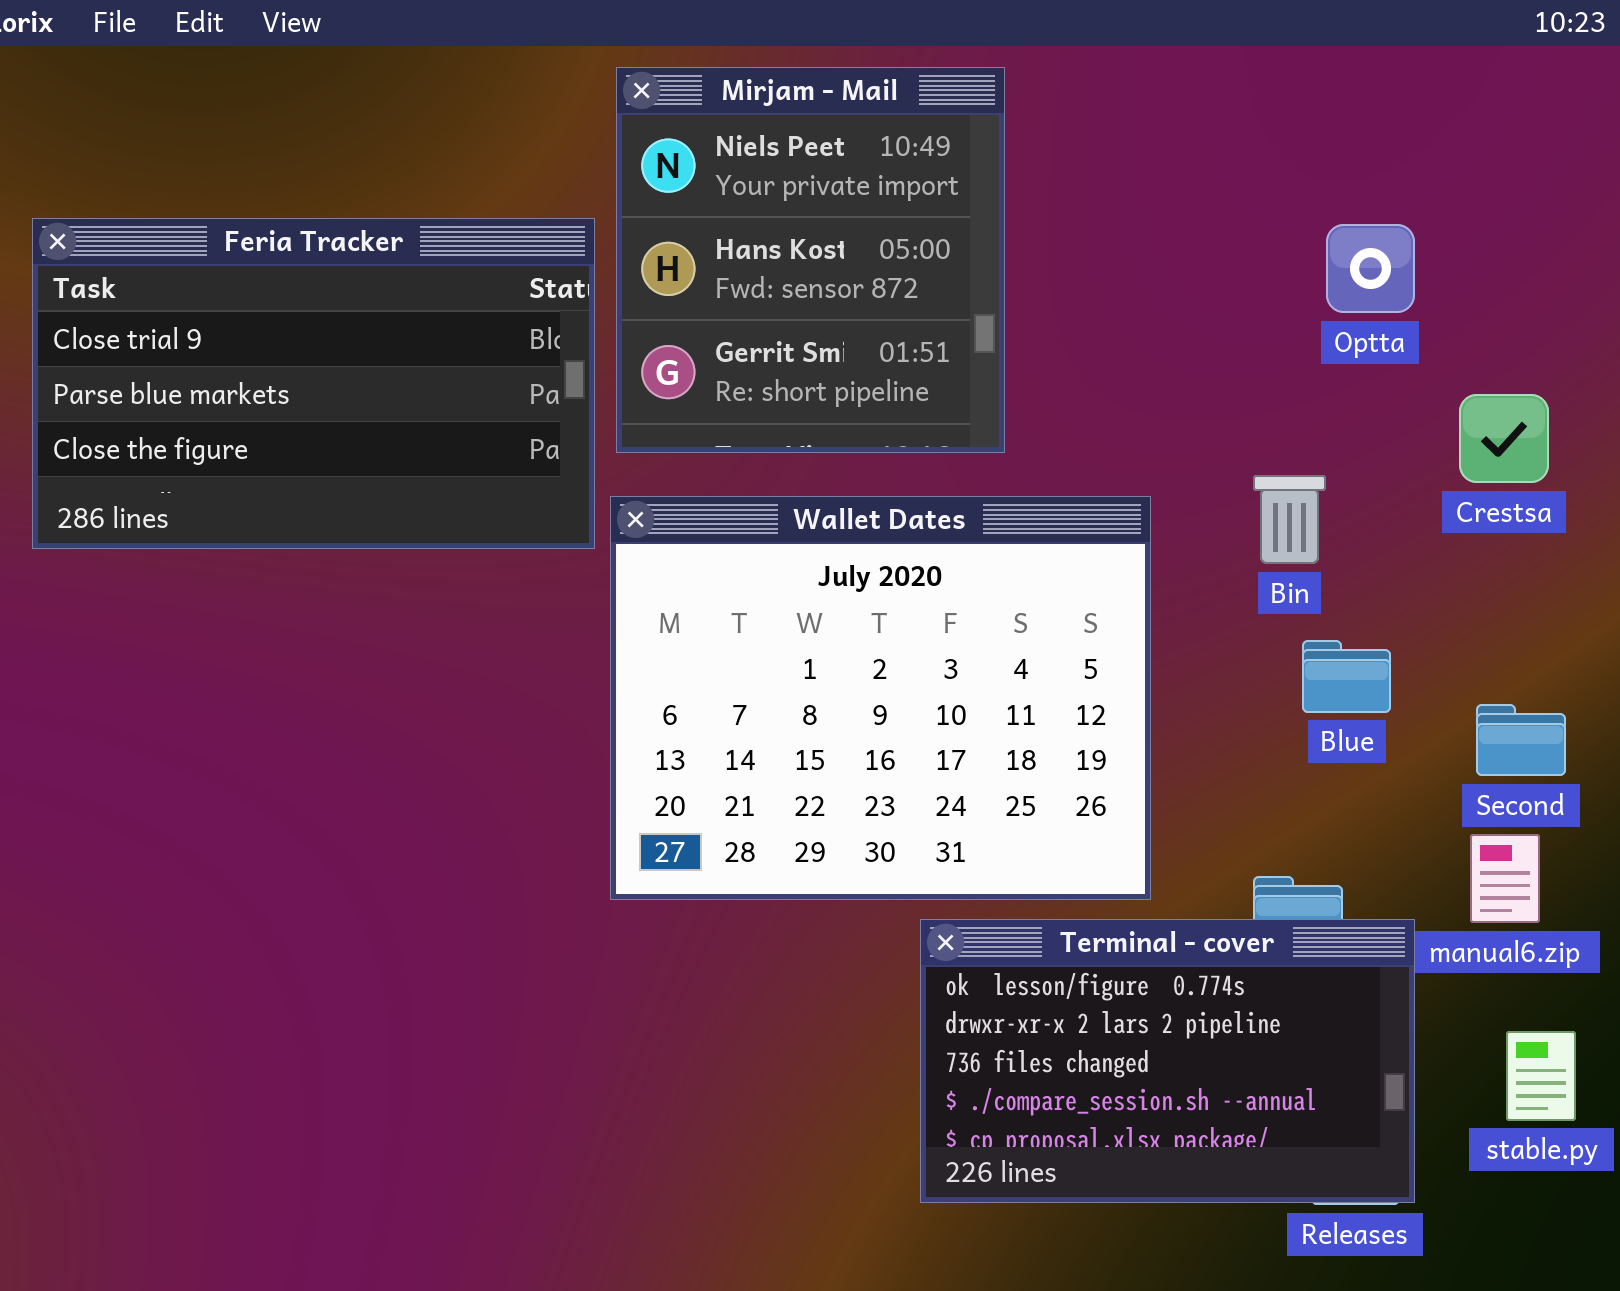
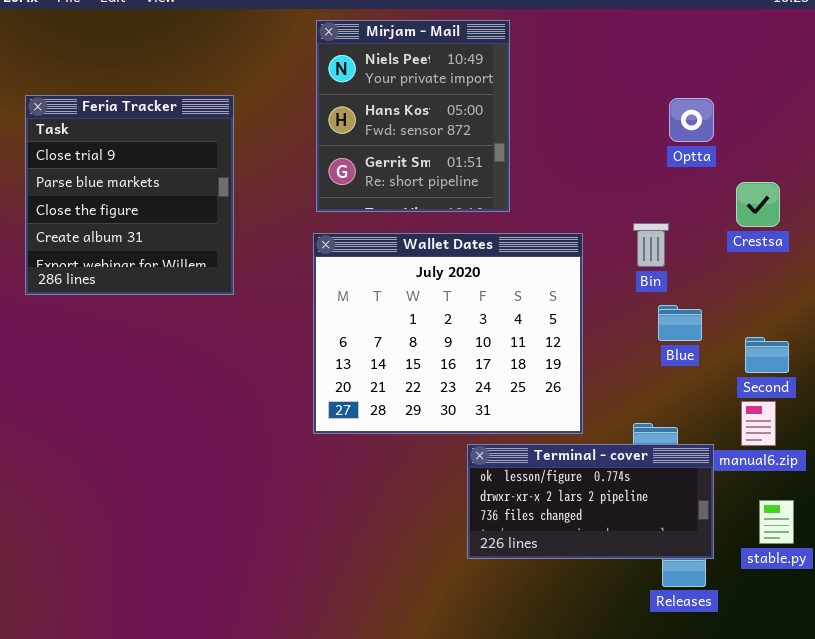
Feria Tracker: [32,218,595,549] -> [25,95,234,295], resized
Terminal - cover: [920,919,1415,1203] -> [467,444,714,559], resized

